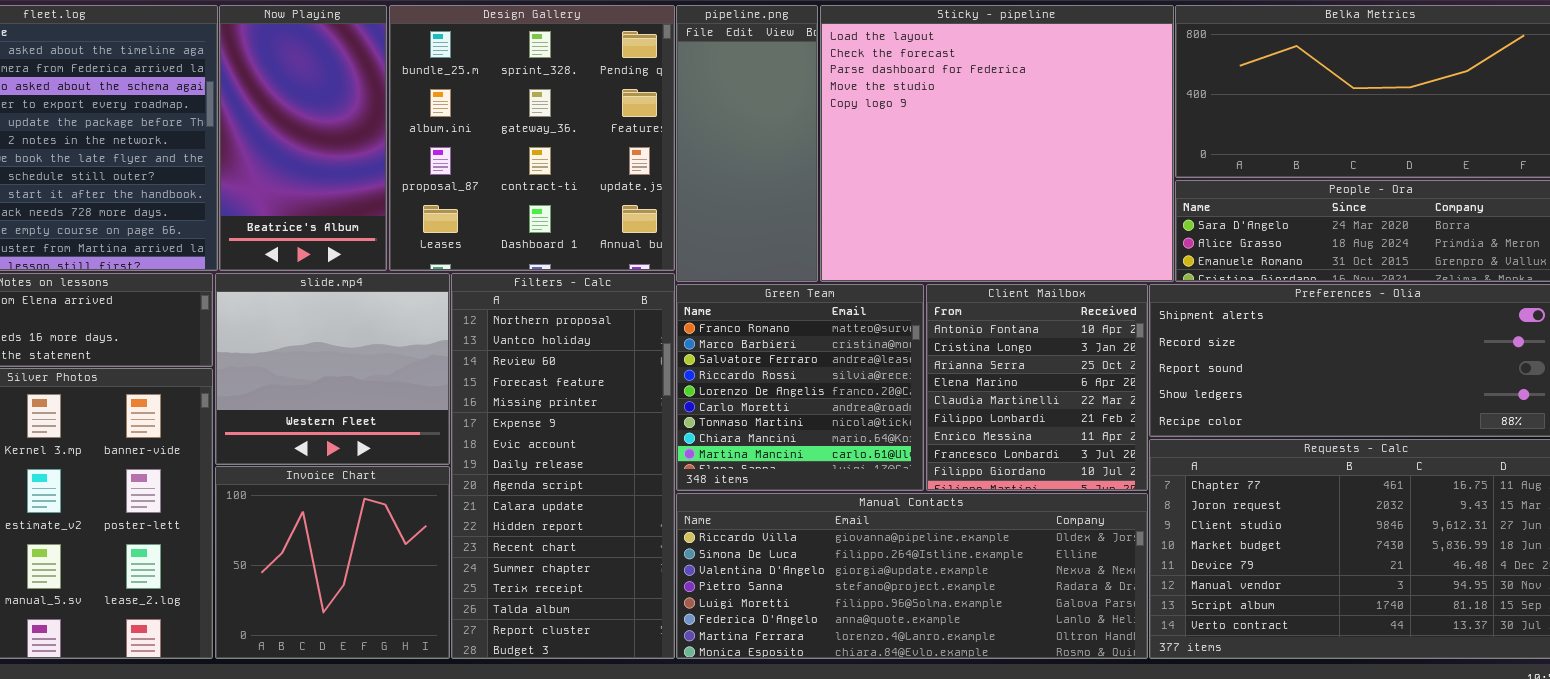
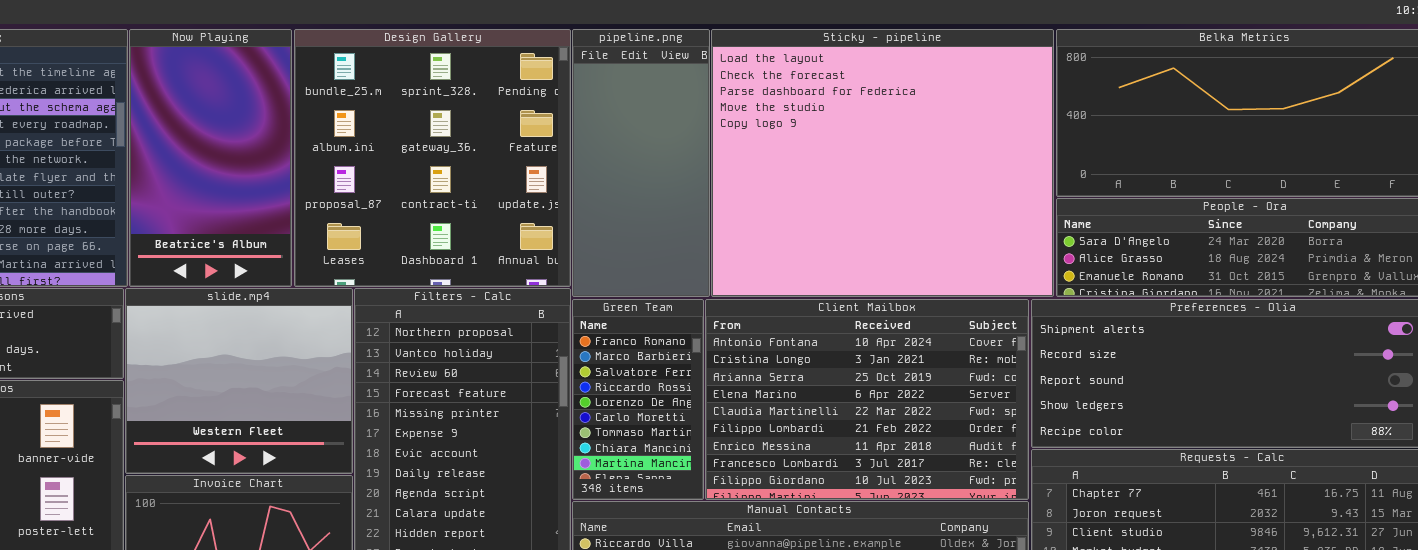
Green Team: [676,284,924,491] -> [572,299,704,500], resized
Client Mailbox: [926,284,1148,491] -> [705,299,1029,500], resized

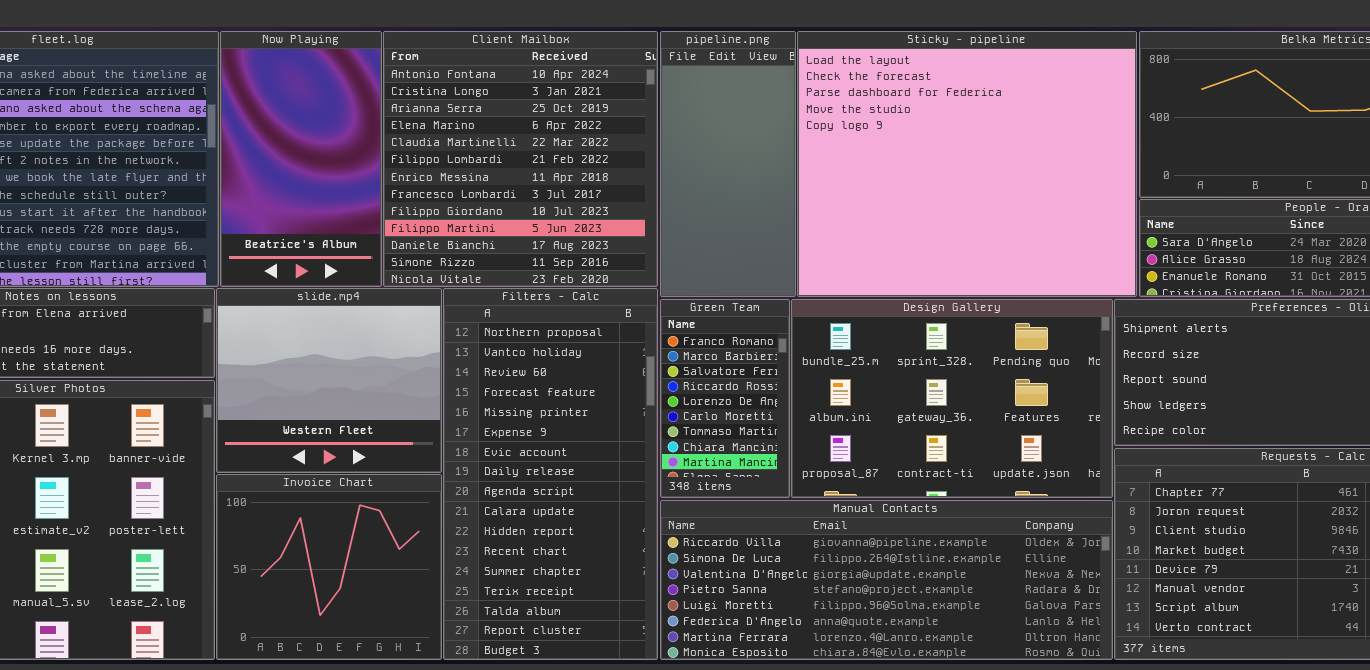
Design Gallery: [294,29,571,287] -> [791,299,1113,498], moved, resized
Client Mailbox: [705,299,1029,500] -> [383,31,658,287], moved, resized

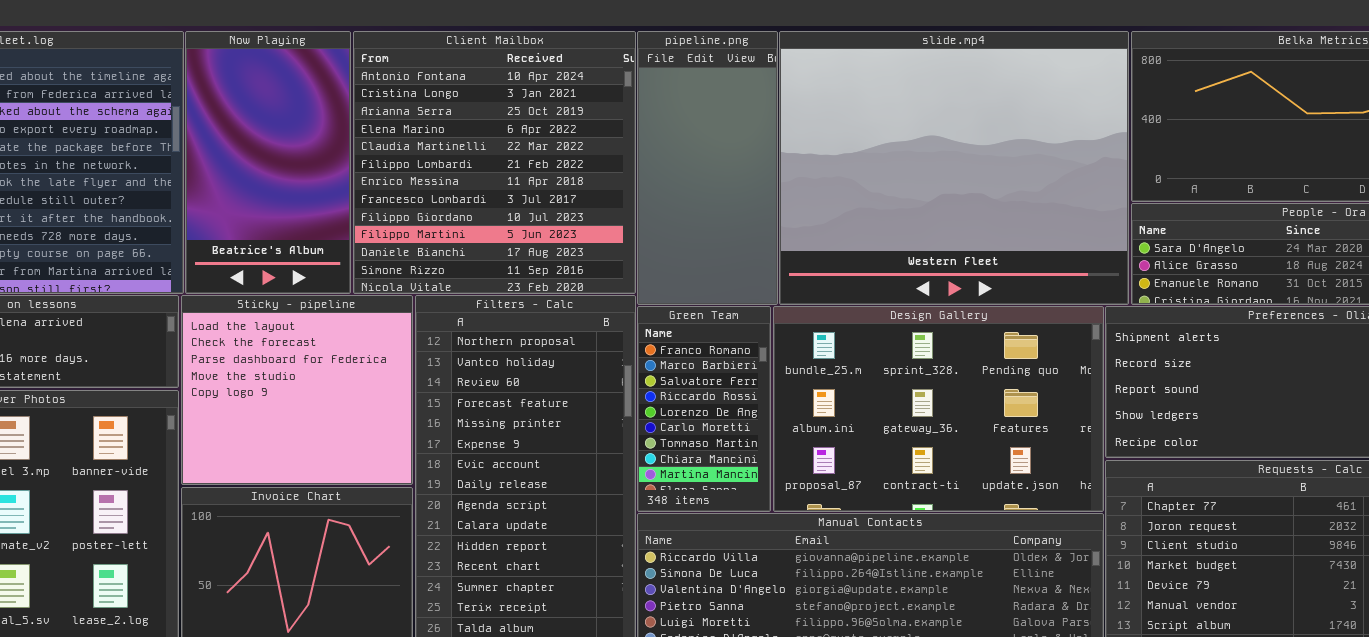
Sticky - pipeline: [797,31,1137,297] -> [181,295,413,485], moved, resized
slide.mp4: [216,288,442,473] -> [779,31,1129,305], moved, resized

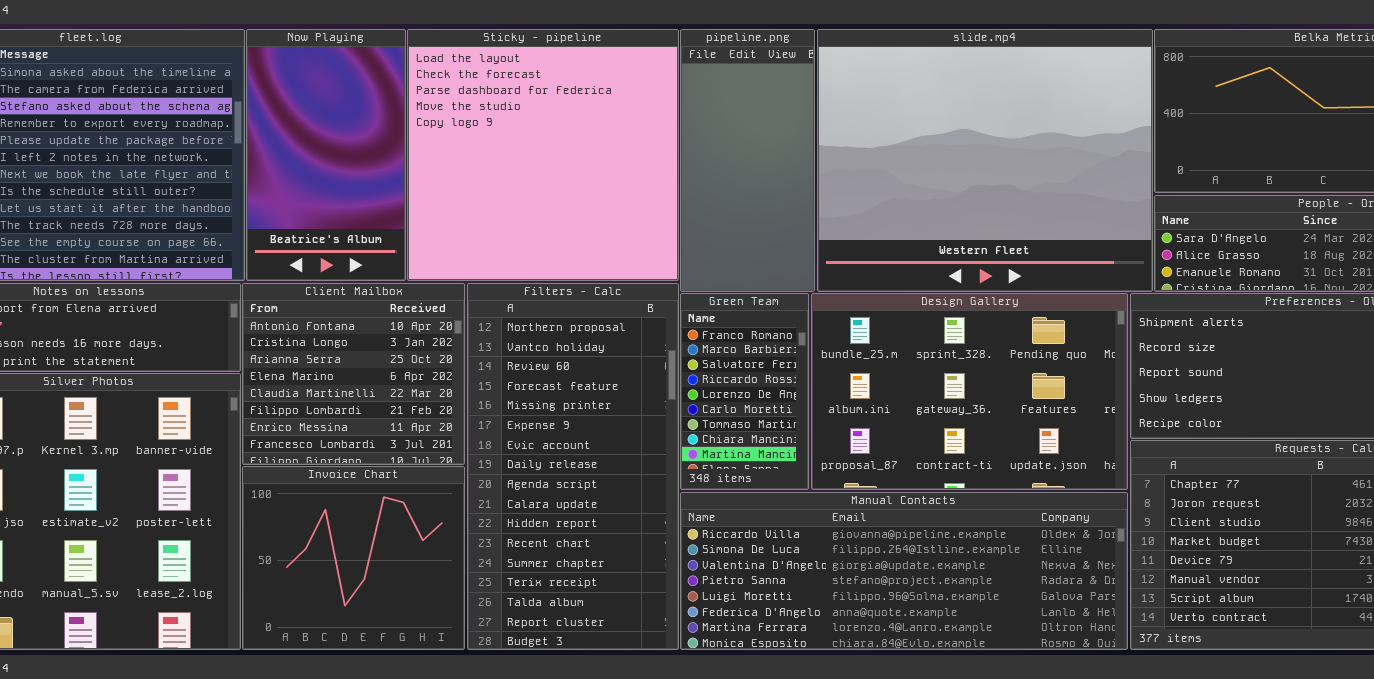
Client Mailbox: [353,31,636,294] -> [242,283,465,465], moved, resized
Sticky - pipeline: [181,295,413,485] -> [407,29,679,281], moved, resized

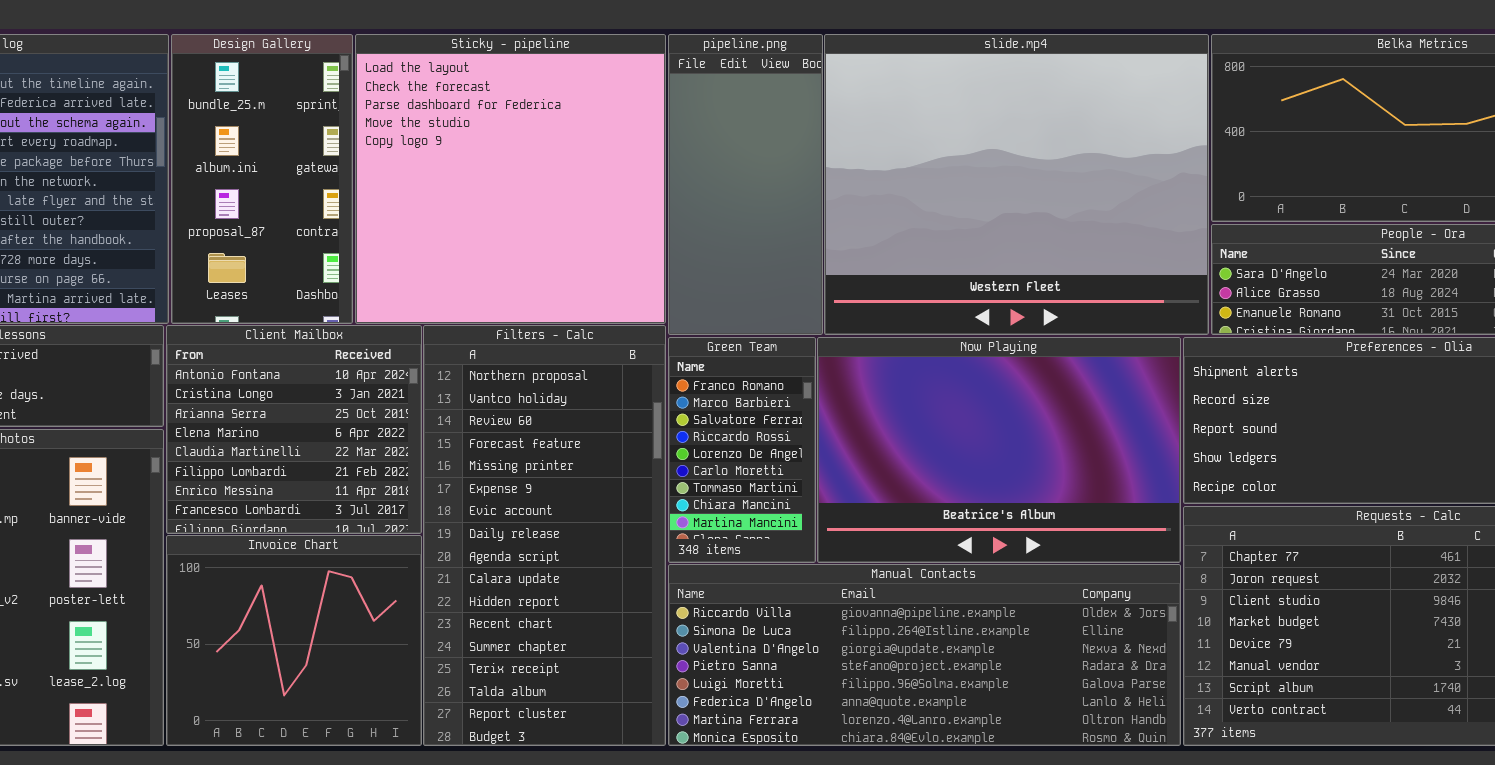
Now Playing: [246,29,406,281] -> [817,337,1181,563], moved, resized
Design Gallery: [811,293,1128,490] -> [171,34,353,324], moved, resized

